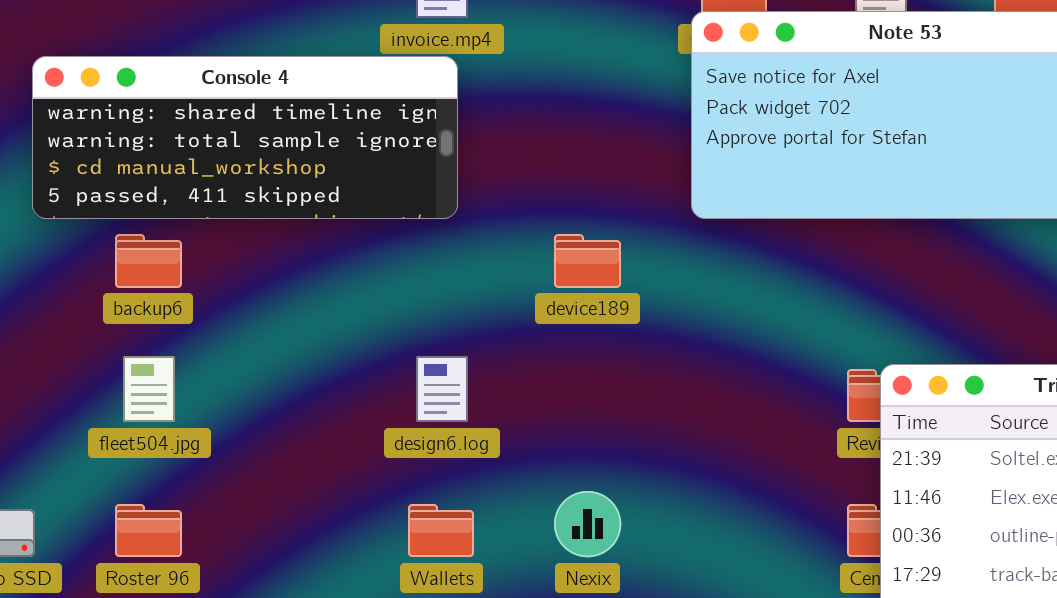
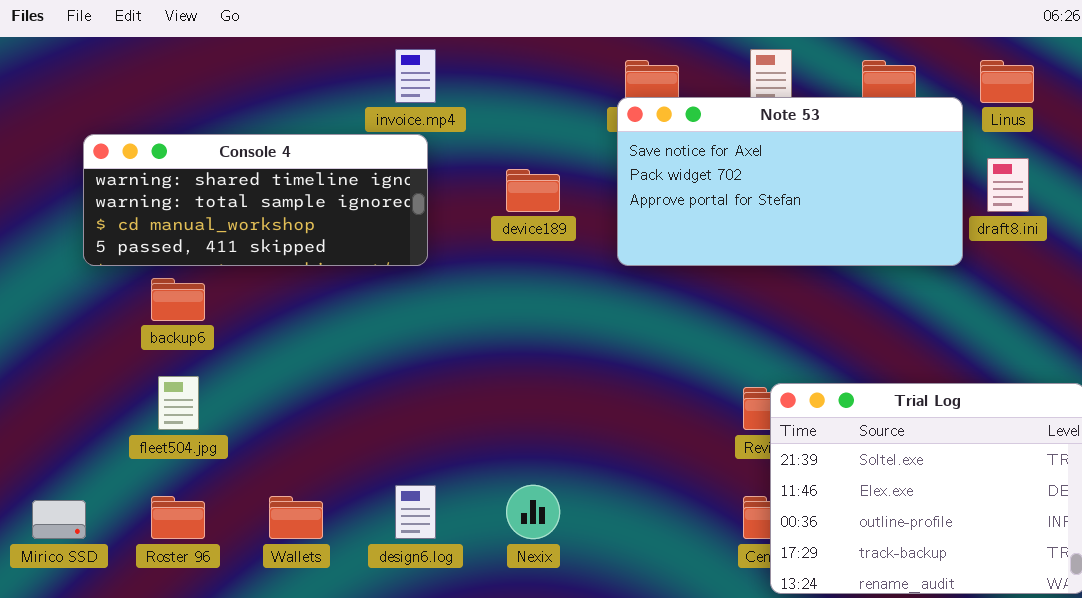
device189: [554,234,621,288] -> [506,169,560,212], moved
design6.log: [416,356,468,422] -> [395,485,436,539], moved
Wallets: [408,504,474,557] -> [269,496,323,539], moved

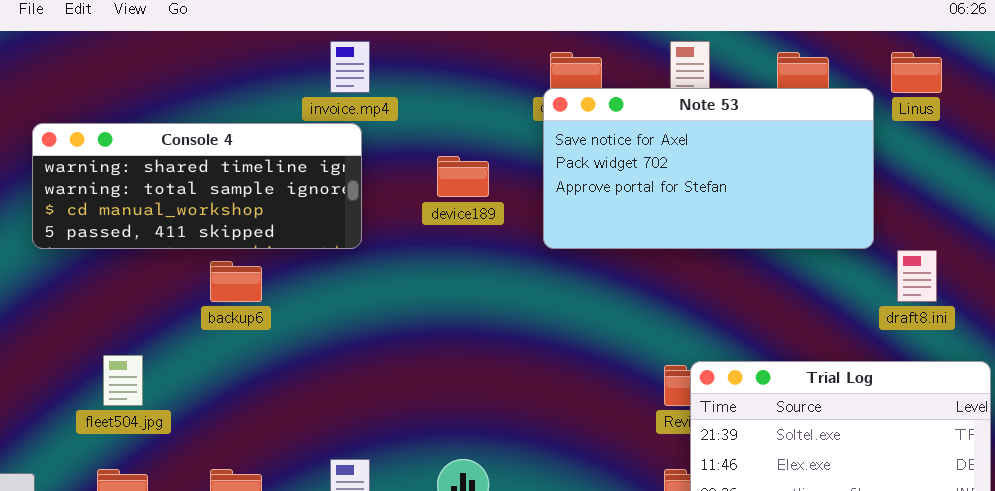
draft8.ini: [987,158,1029,212] -> [897,250,937,302], moved
backup6: [151,278,205,321] -> [210,261,262,302], moved

